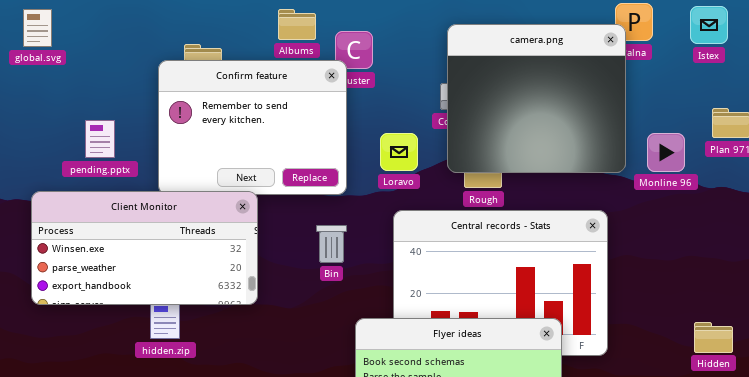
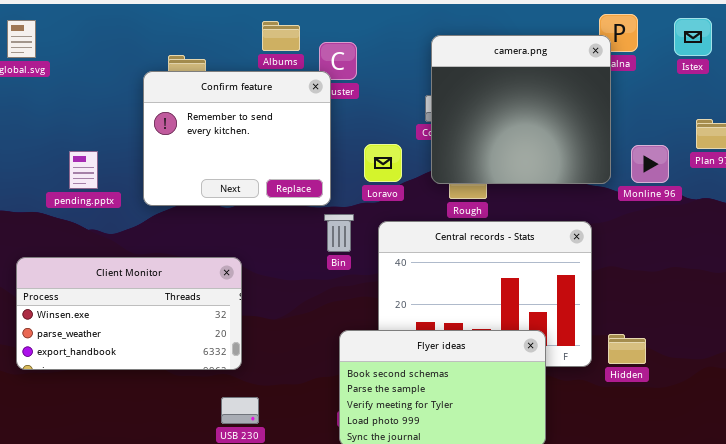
pending.pptx: [85,120,115,158] -> [69,151,98,189], moved
Client Monitor: [31,191,258,305] -> [16,257,242,370], moved
Bin: [316,225,347,263] -> [324,214,354,252], moved
Hidden: [694,322,733,353] -> [608,334,646,364], moved

